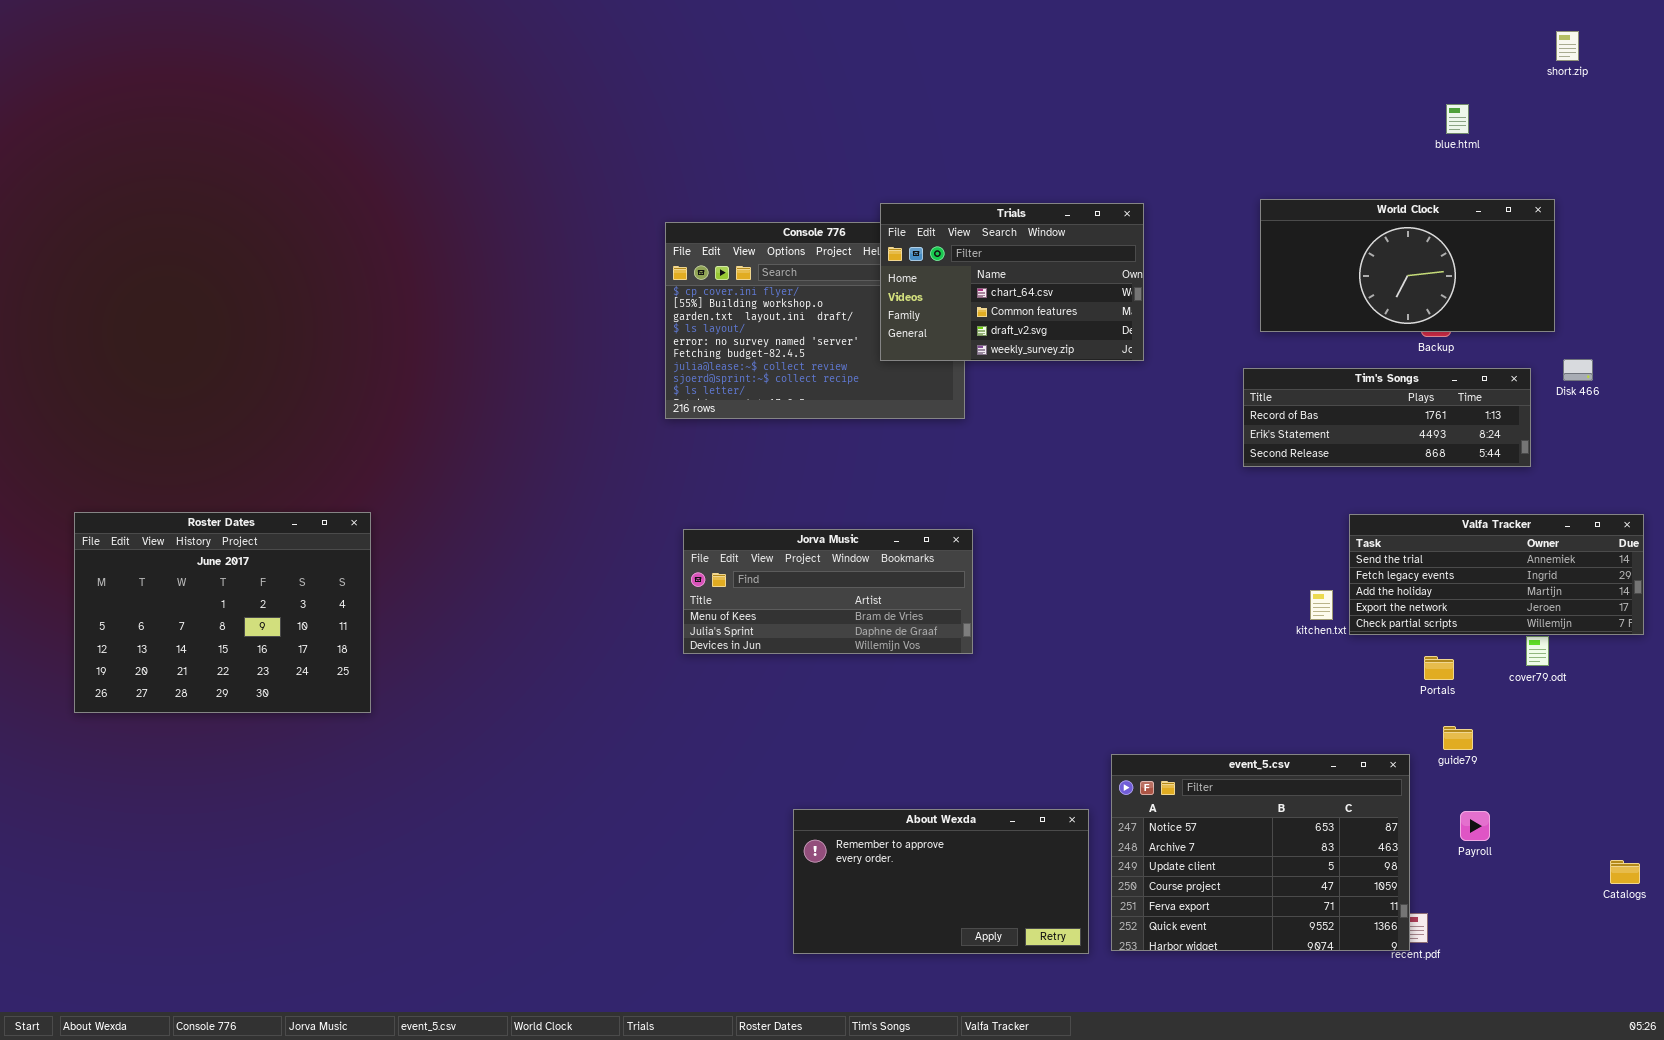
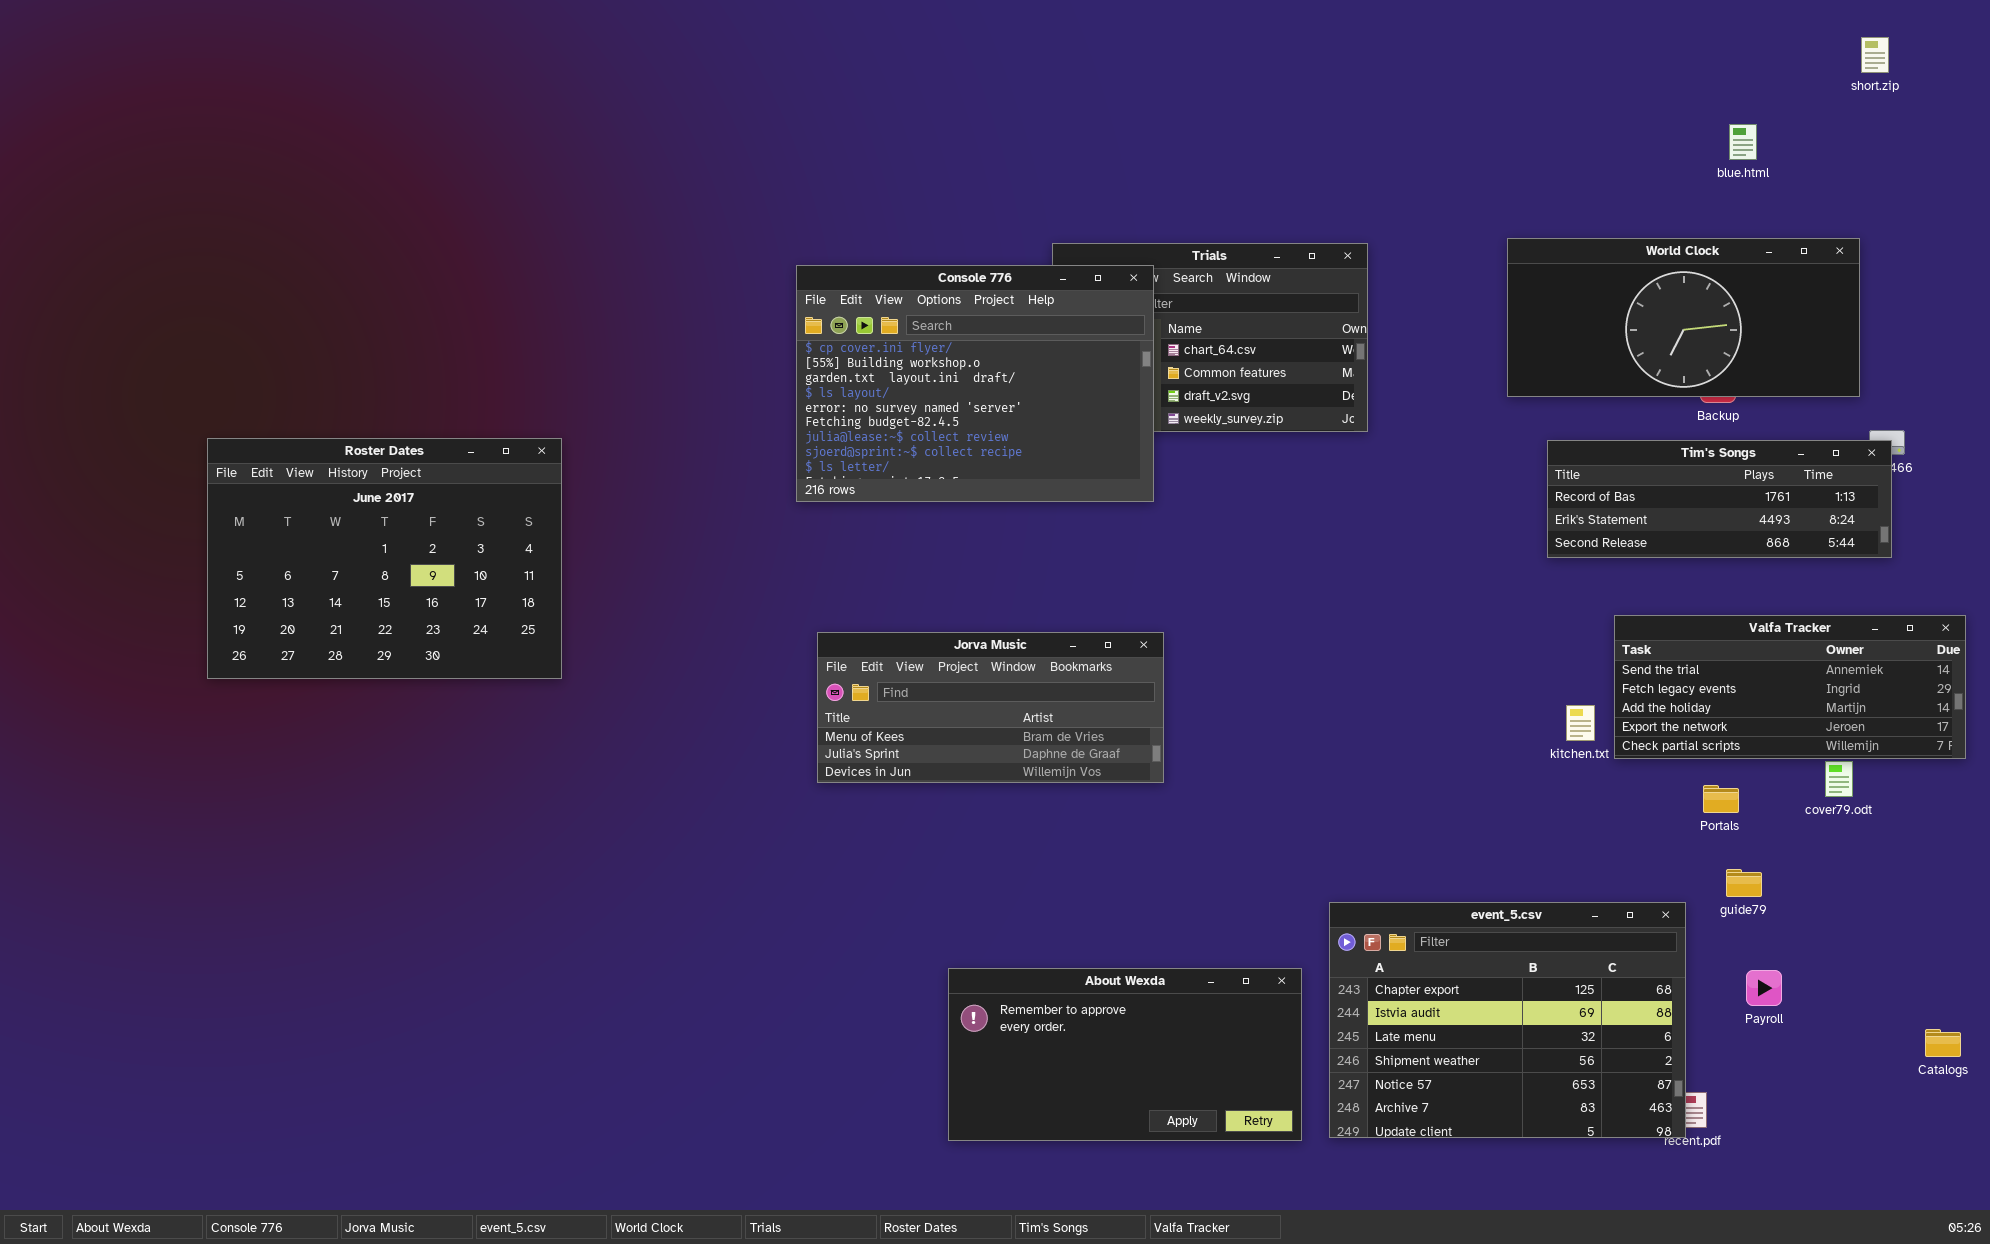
Console 776: [665,222,965,419] -> [796,265,1154,502], raised
Tim's Songs: [1243,368,1531,467] -> [1547,440,1892,558], moved
Roster Dates: [74,512,371,713] -> [207,438,562,679], moved
event_5.csv: [1111,754,1410,951] -> [1329,902,1686,1138], scrolled up 4 rows

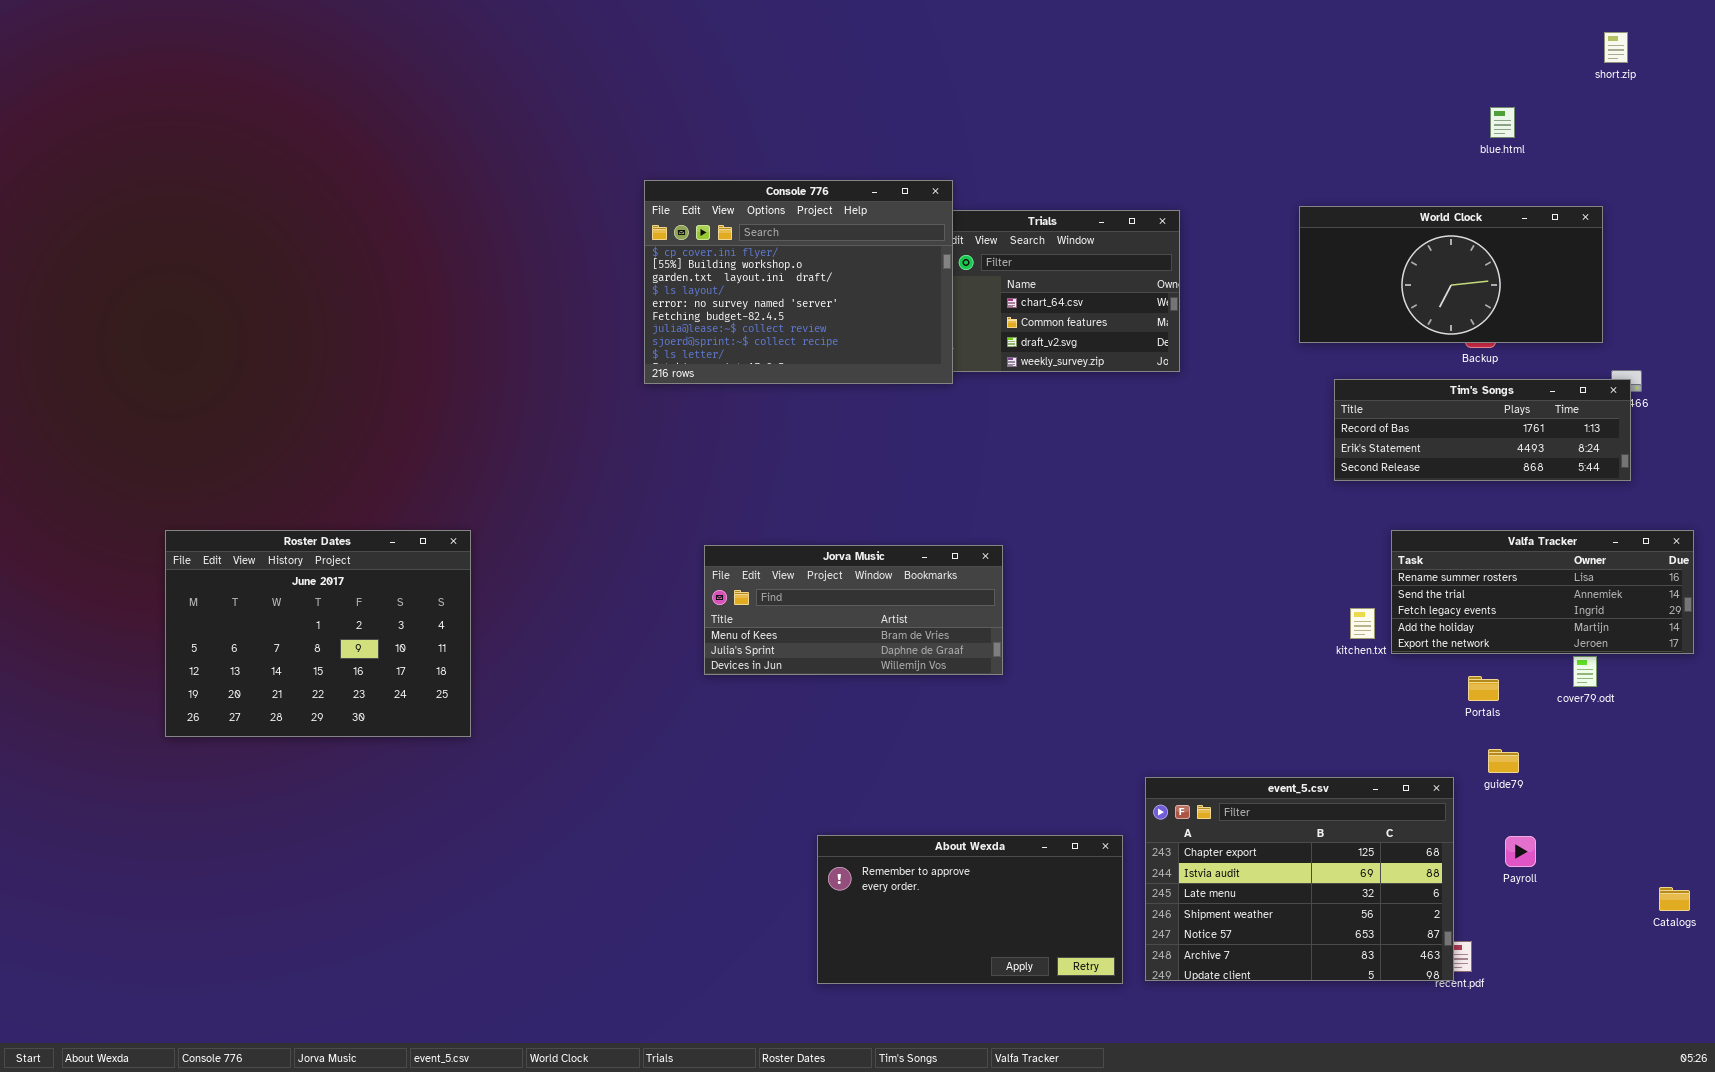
Console 776: [796,265,1154,502] -> [644,180,953,384], moved
Roster Dates: [207,438,562,679] -> [165,530,471,737], moved
Valfa Tracker: [1614,615,1966,759] -> [1391,530,1694,654], scrolled up 1 row

